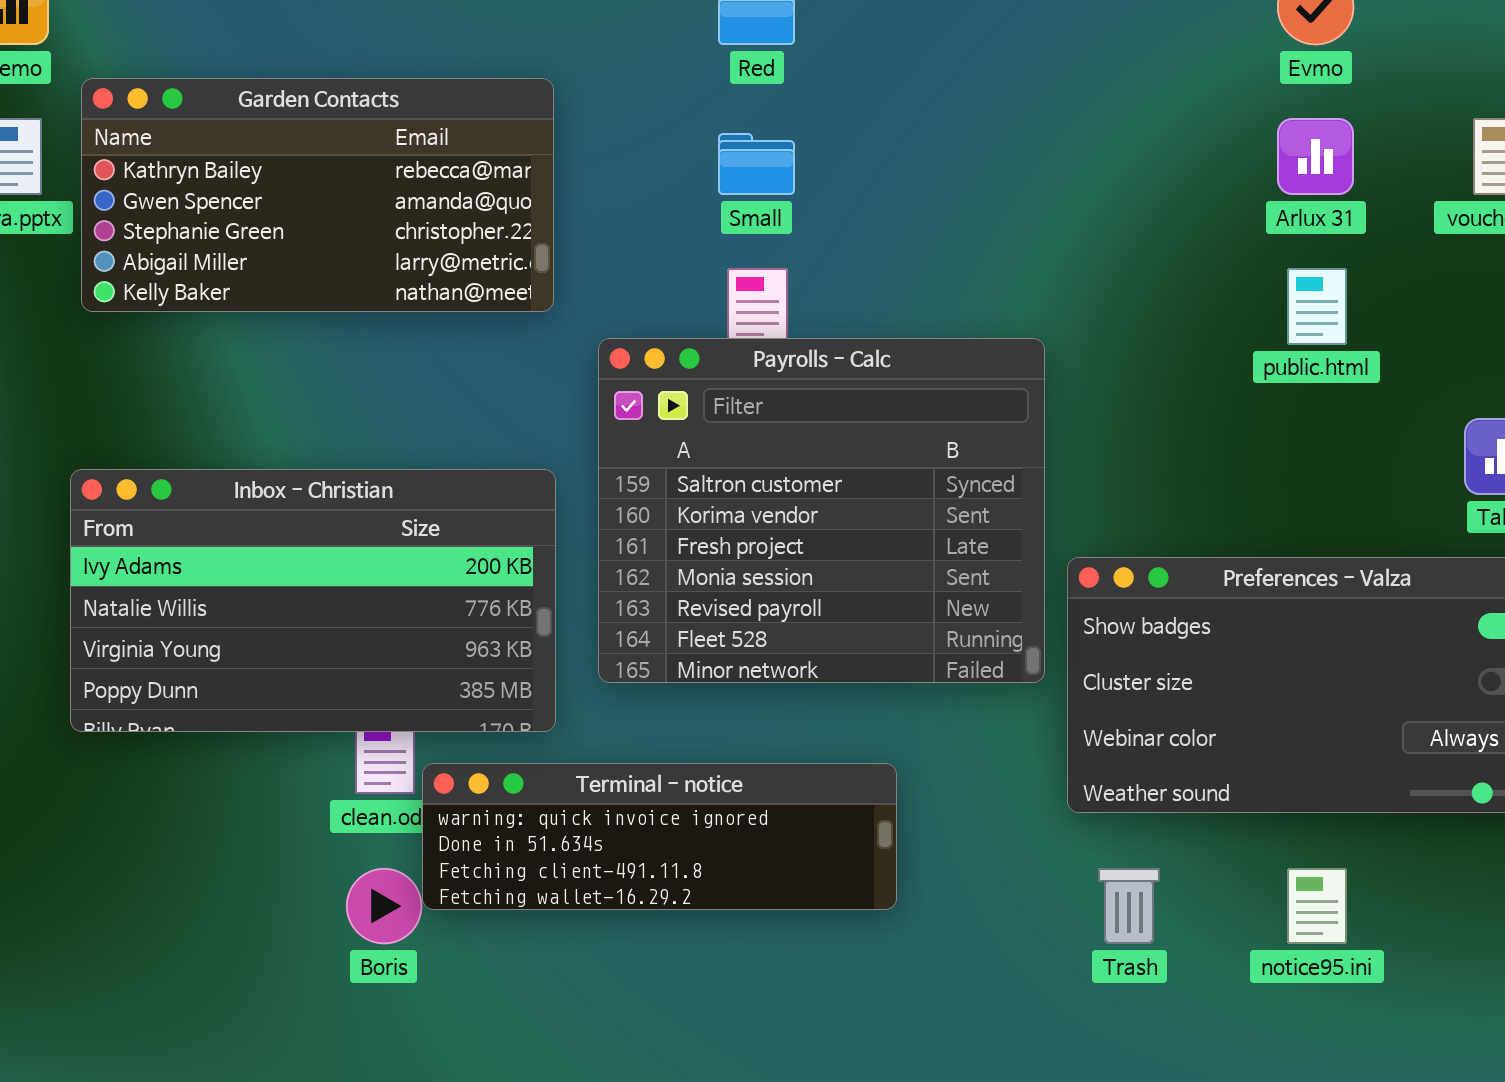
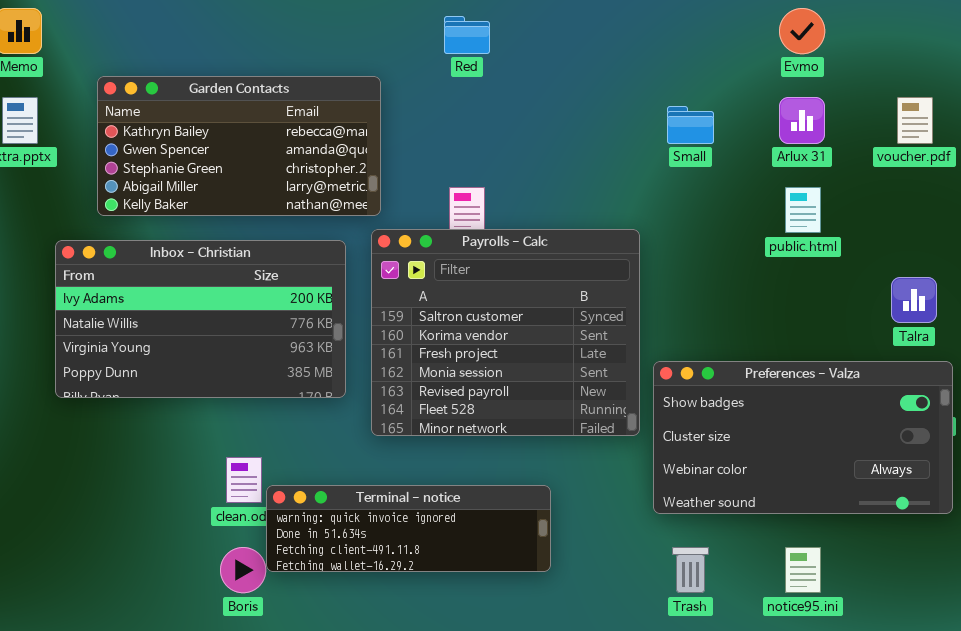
Garden Contacts: [81,78,554,312] -> [97,76,381,216], moved
Small: [718,133,795,195] -> [667,106,714,144], moved
Inbox - Christian: [70,469,556,732] -> [55,240,346,398], moved

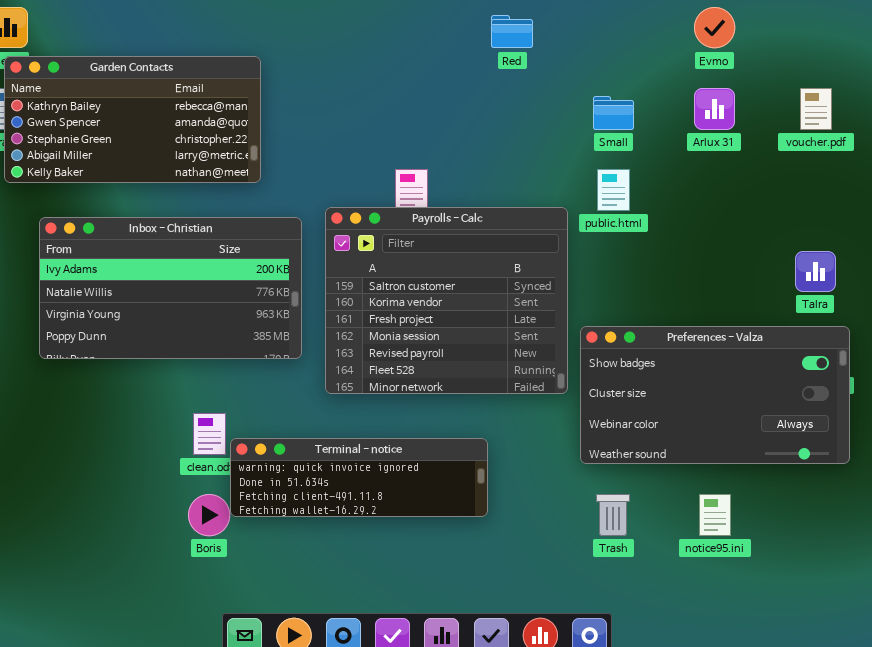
Red: [444,16,490,54] -> [491,15,533,48], moved
Garden Contacts: [97,76,381,216] -> [4,56,261,183], moved
public.html: [785,187,821,233] -> [597,169,630,211], moved

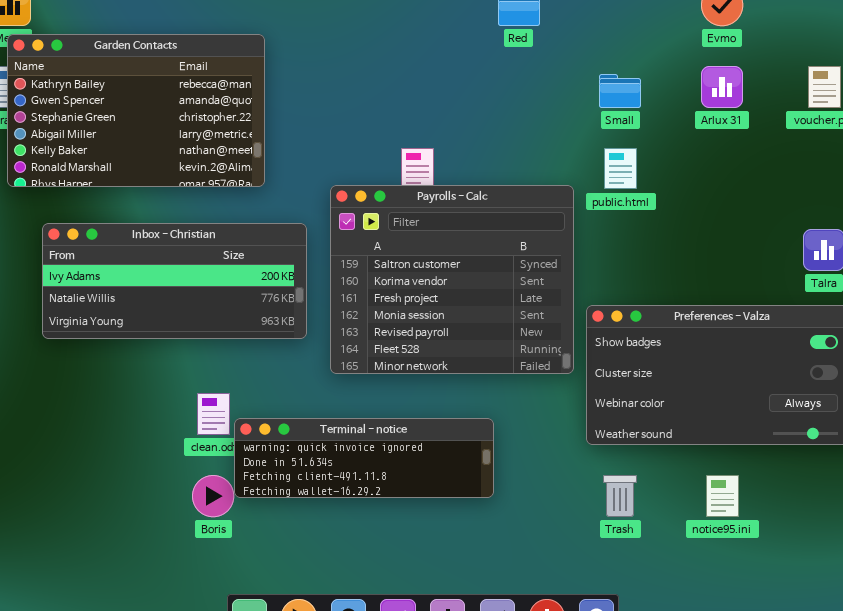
Garden Contacts: [4,56,261,183] -> [7,34,265,187], resized
Inbox - Christian: [39,217,302,359] -> [42,223,307,339], resized

